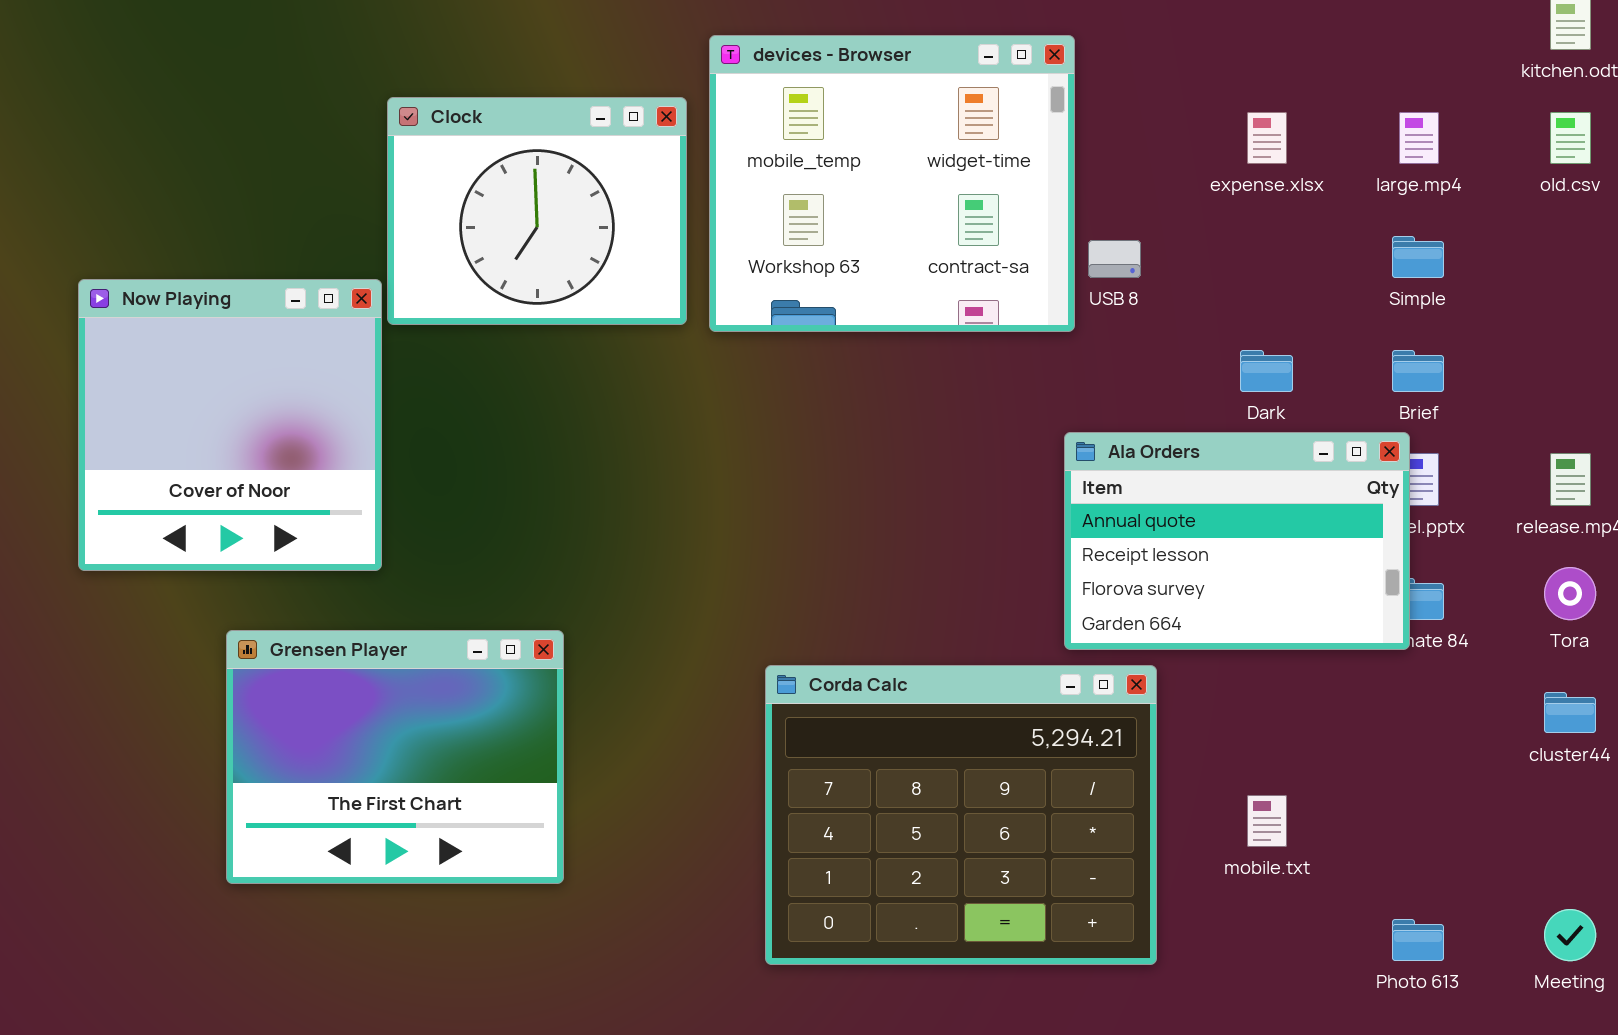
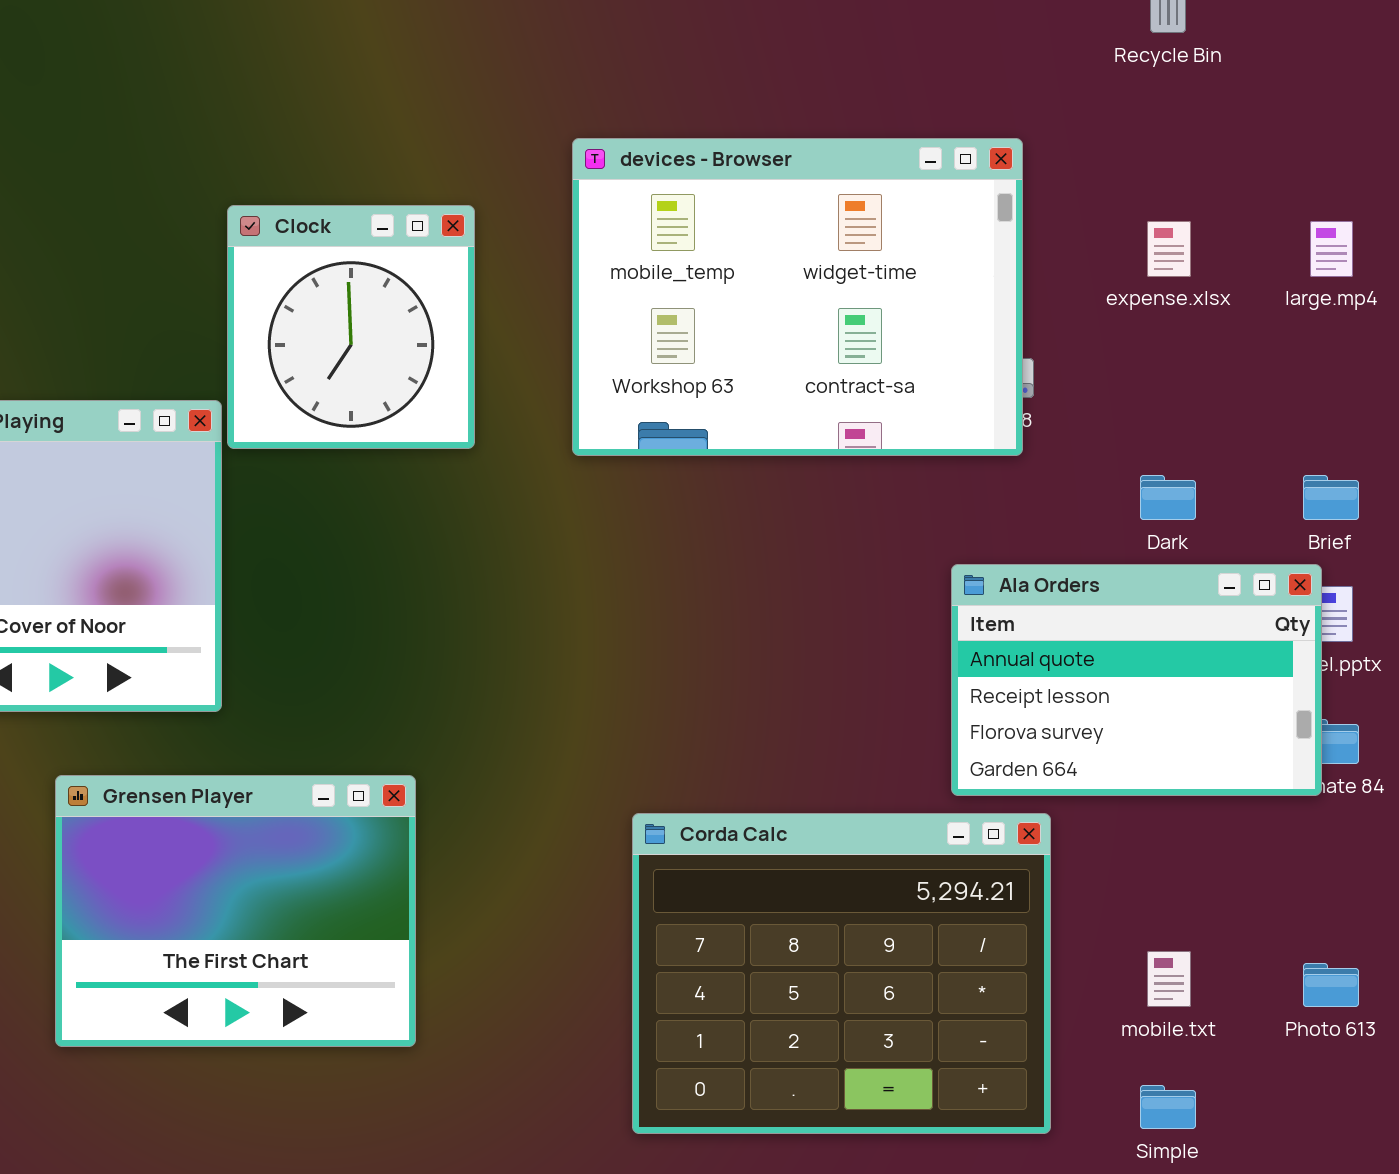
devices - Browser: [709,35,1075,332] -> [572,138,1023,456], resized
Clock: [387,97,687,325] -> [227,205,475,449], resized
Simple: [1392,236,1444,278] -> [1140,1085,1196,1129], moved
Photo 613: [1392,919,1444,961] -> [1303,963,1359,1007], moved

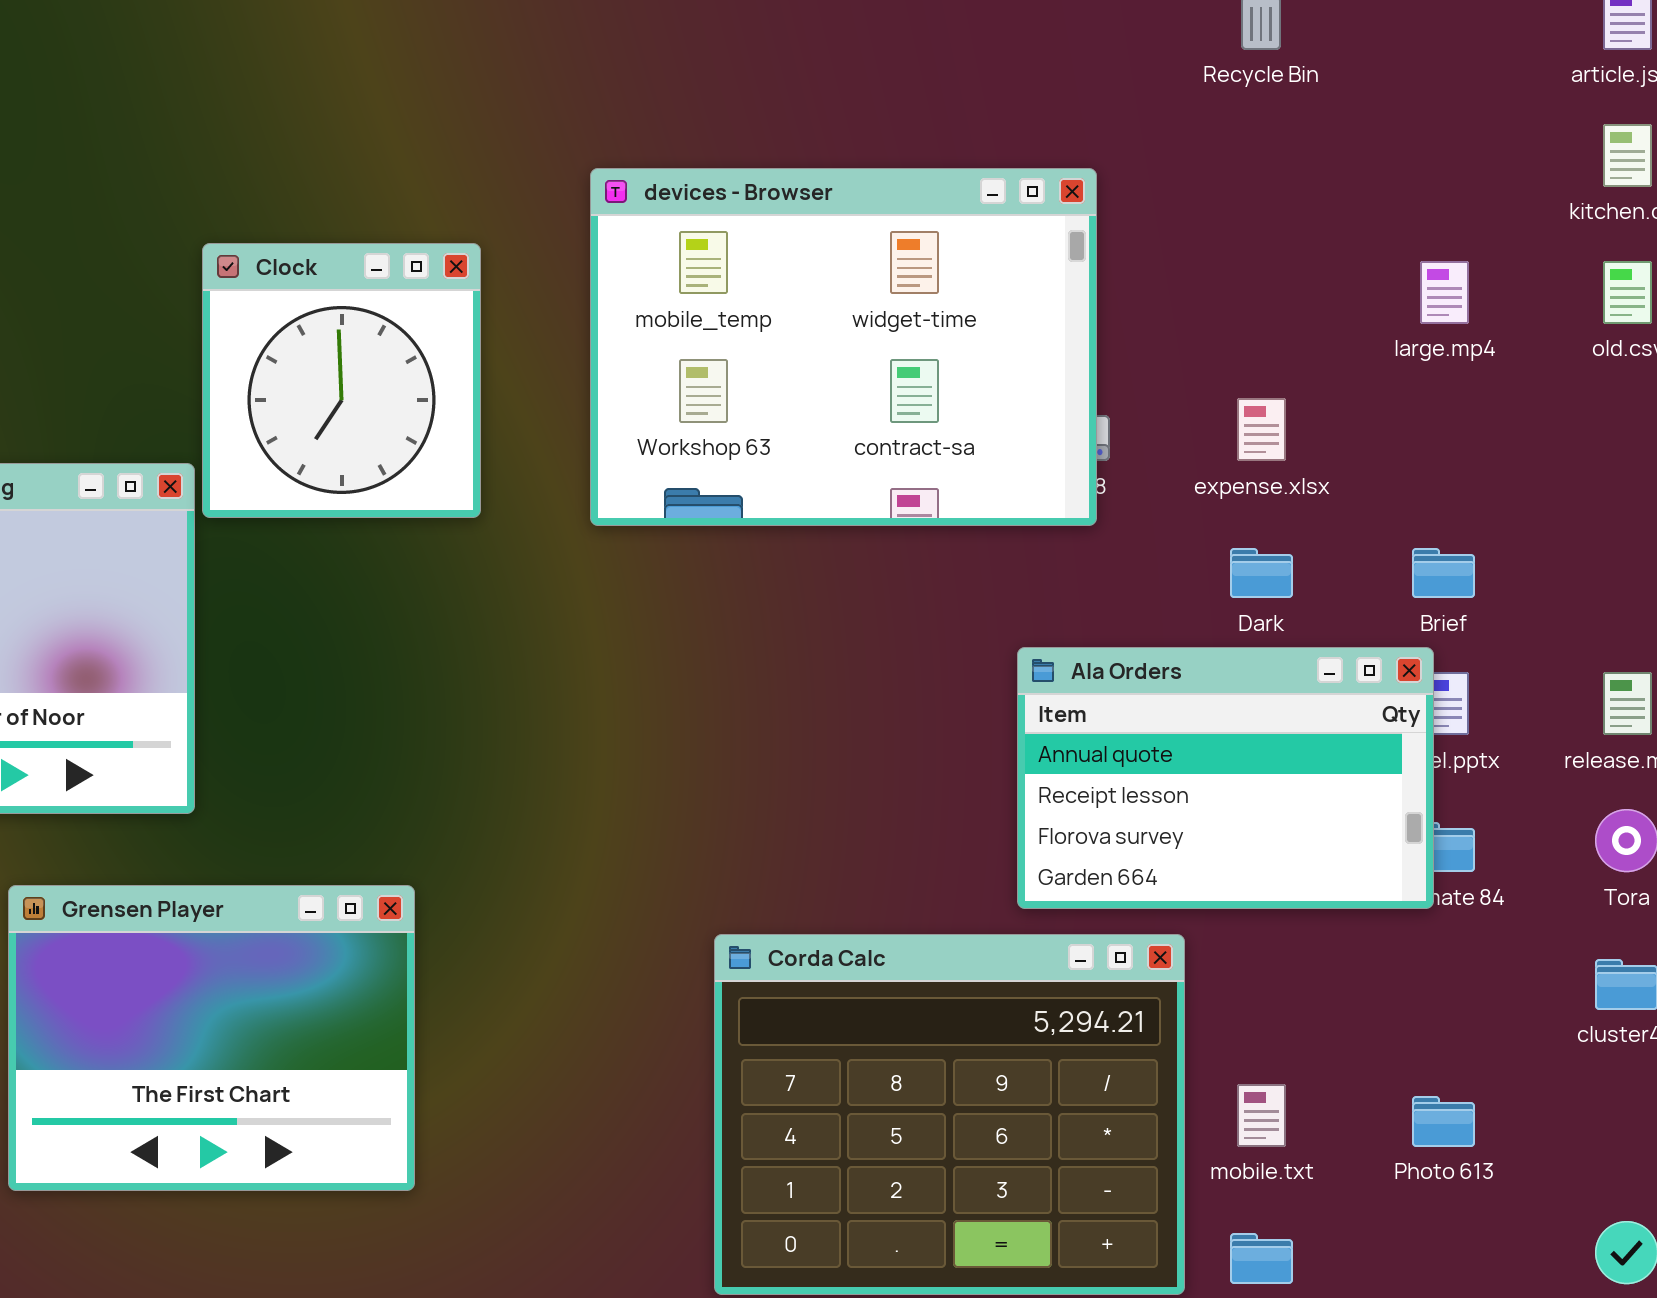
expense.xlsx: [1147,221,1191,277] -> [1237,398,1286,461], moved
Corda Calc: [632,813,1051,1134] -> [714,934,1185,1295], moved

